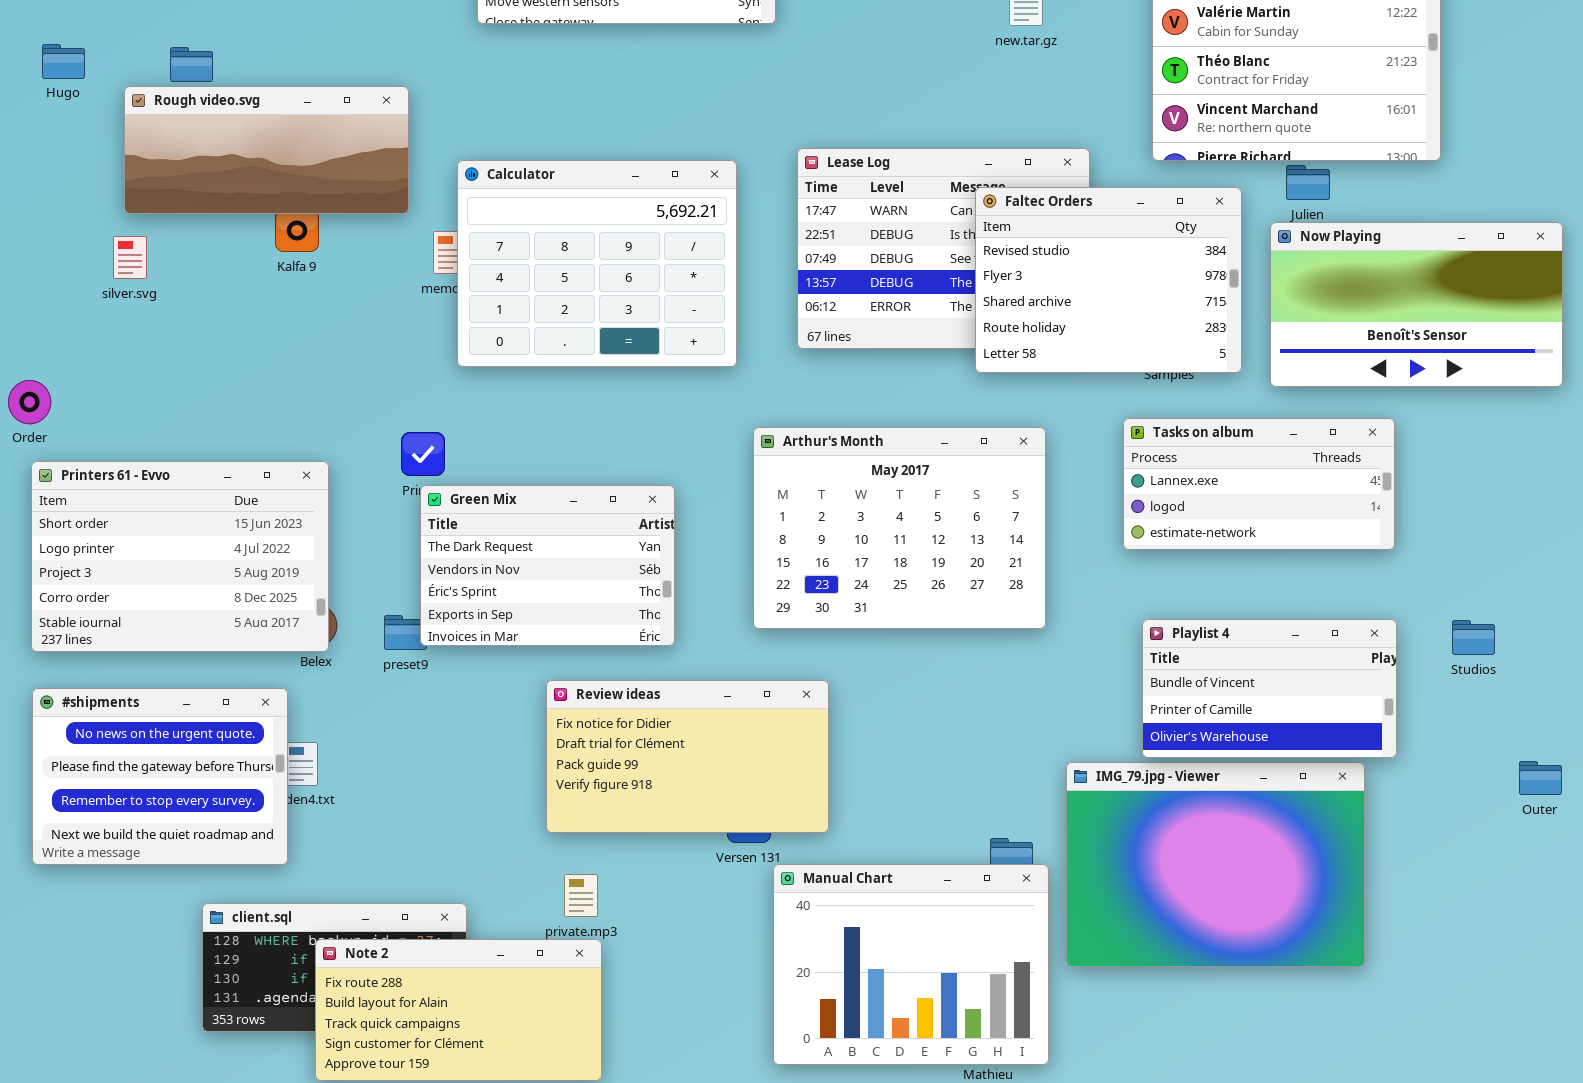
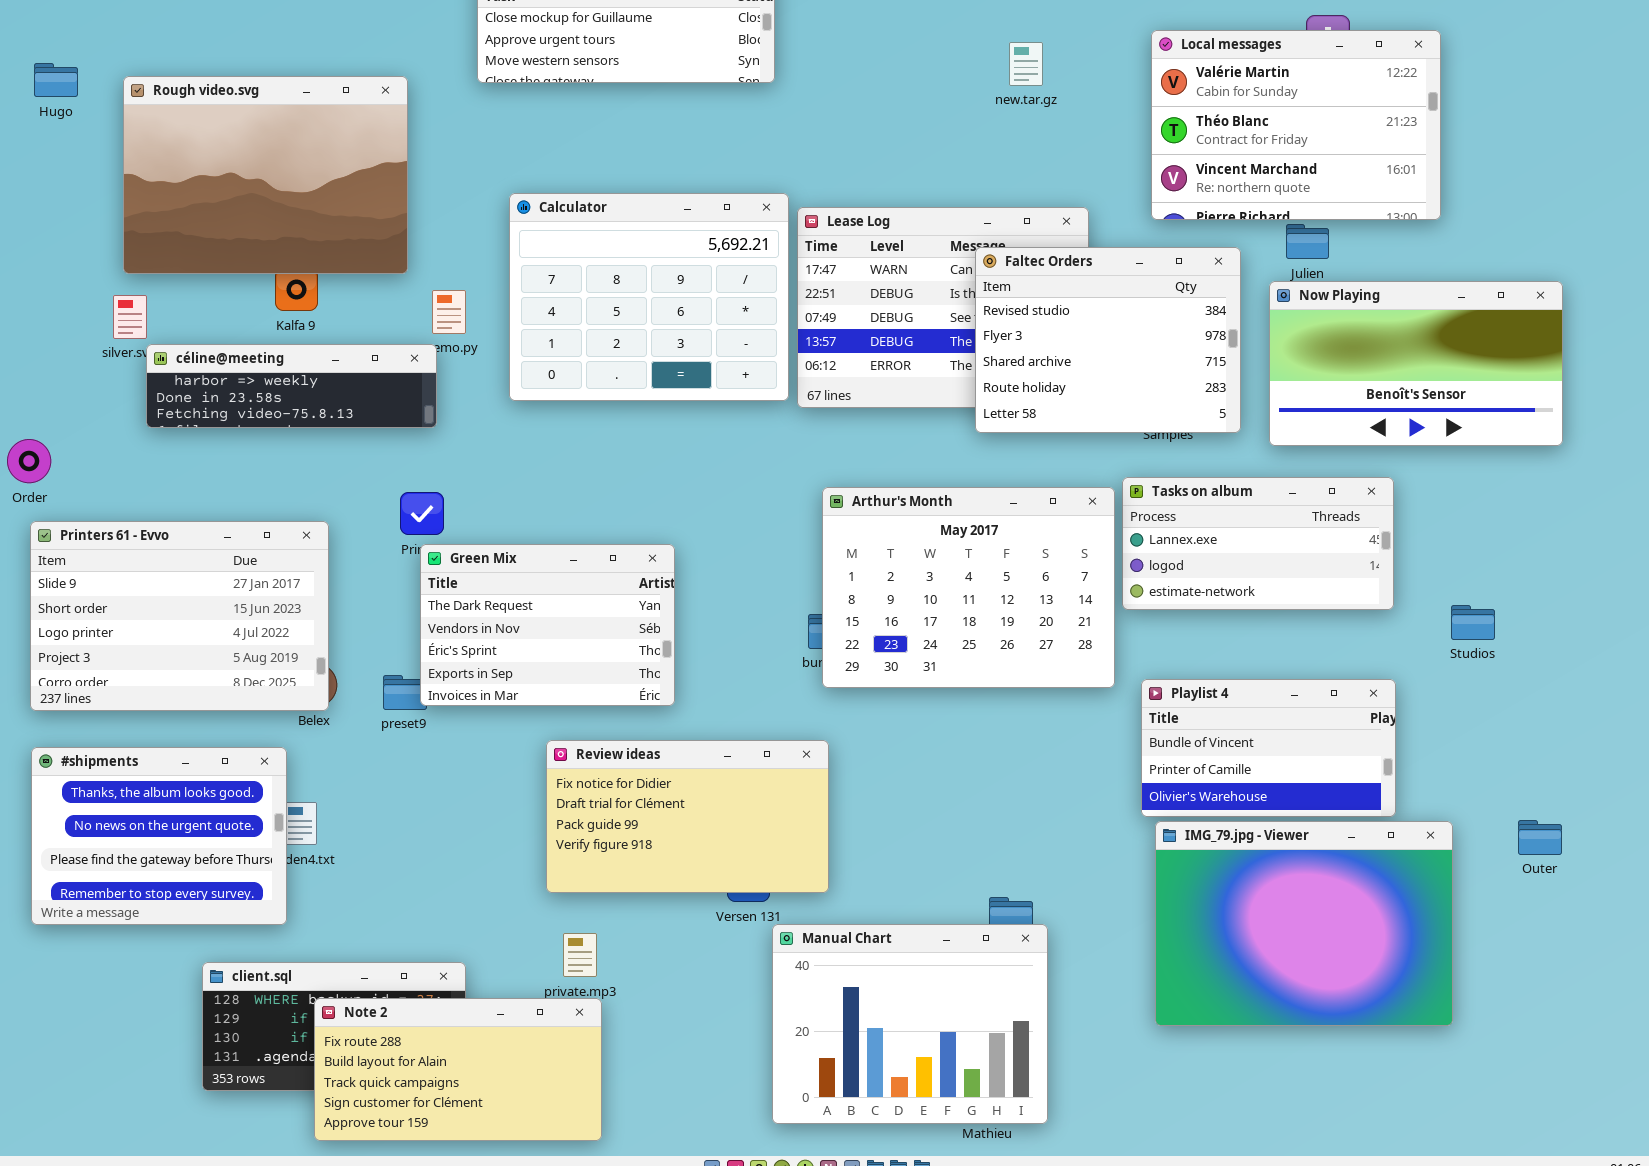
Hugo: [42,44,85,79] -> [34,63,78,97], moved
Rough video.svg: [124,86,409,214] -> [123,76,408,274], resized
Calculator: [457,160,737,367] -> [509,193,789,401], moved
céline@meeting: none -> [146,344,437,428], opened
Arthur's Month: [753,427,1046,629] -> [822,487,1115,688], moved
Printers 61 - Evvo: [31,461,329,652] -> [30,521,329,711], scrolled up 1 row
Studios: [1452,620,1495,655] -> [1451,605,1495,640], moved
#shipments: [32,688,288,865] -> [31,747,287,925], scrolled up 1 row
IMG_79.jpg - Viewer: [1066,762,1365,967] -> [1155,821,1453,1026], moved

